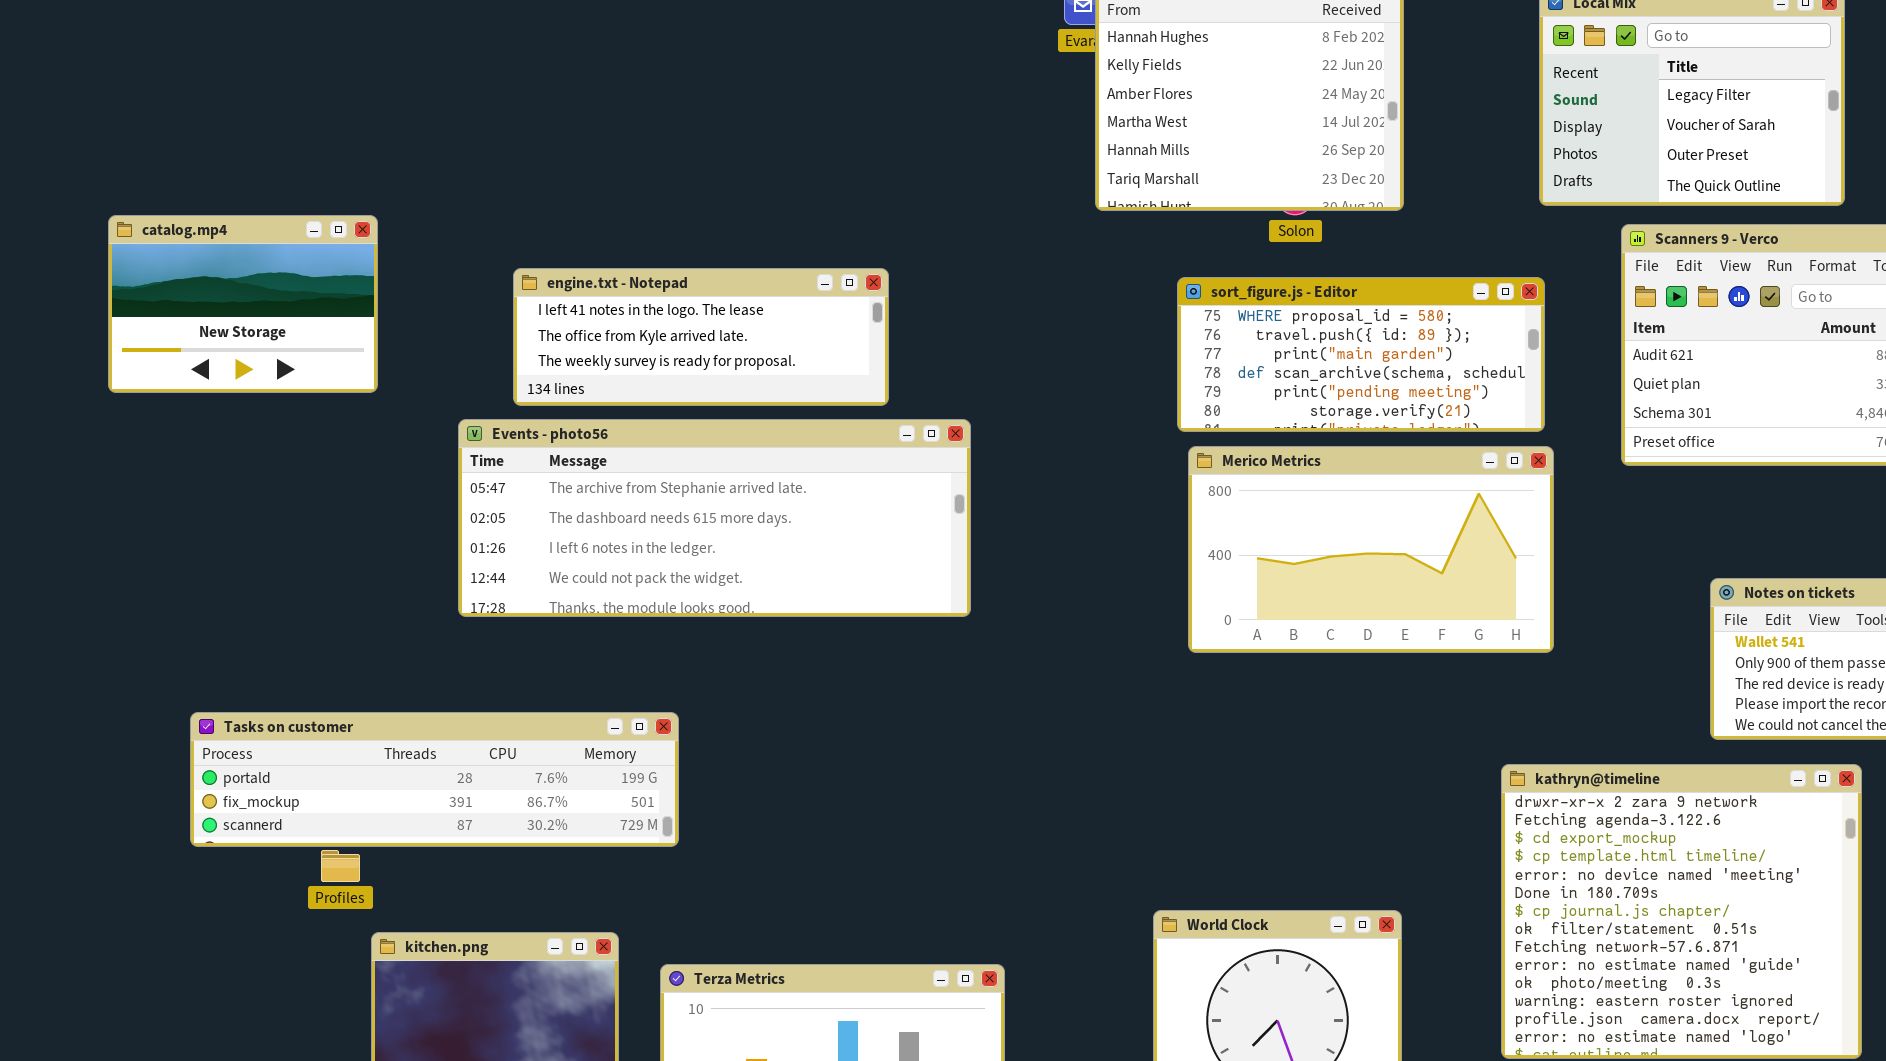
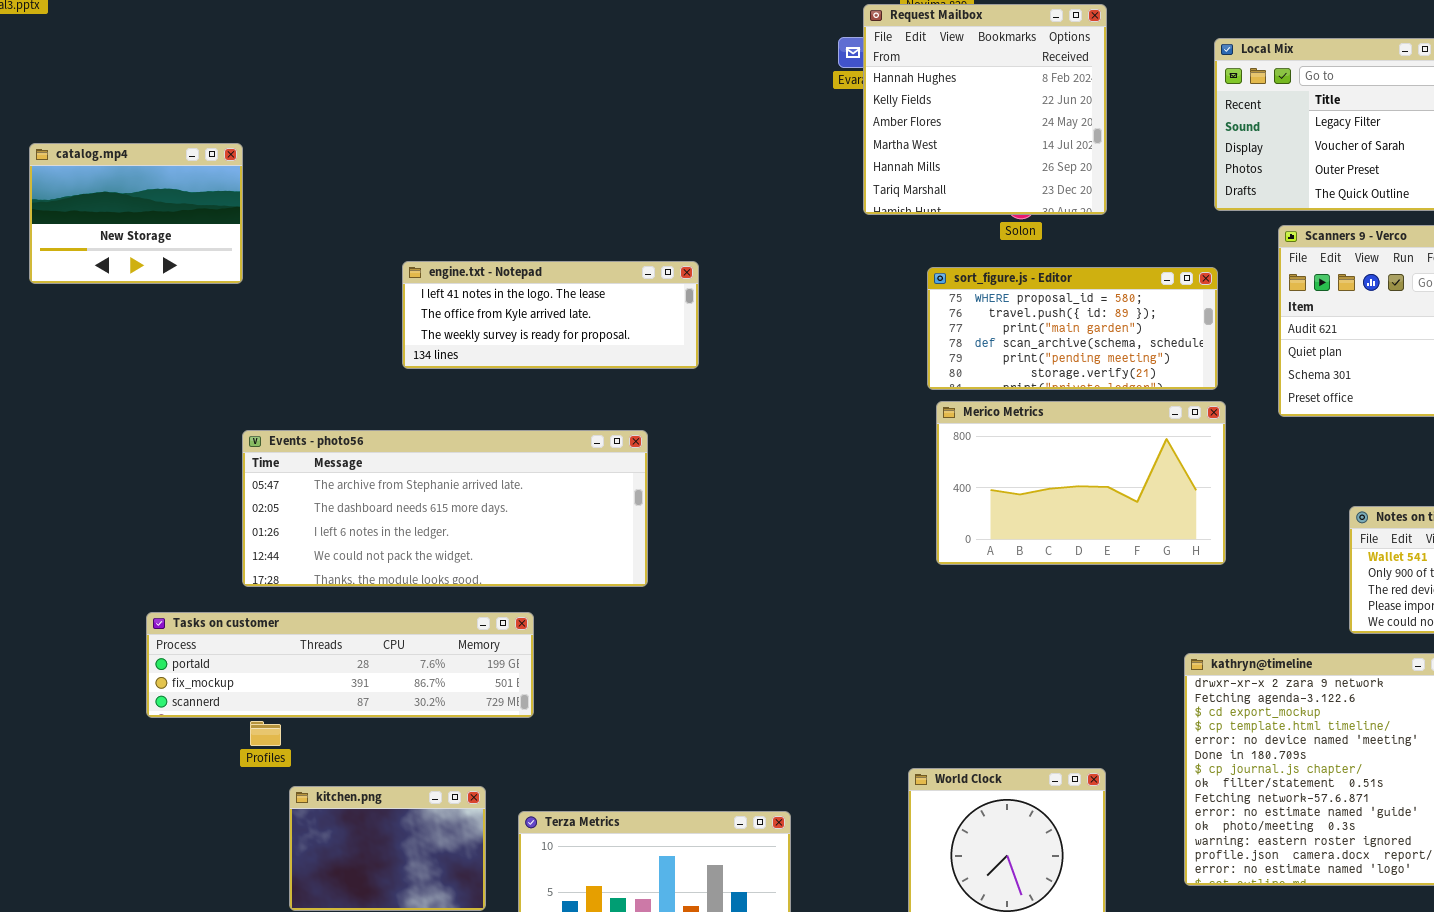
catalog.mp4: [108,215,378,393] -> [29,143,243,284], moved
Events - photo56: [458,419,971,617] -> [242,430,648,587], moved

